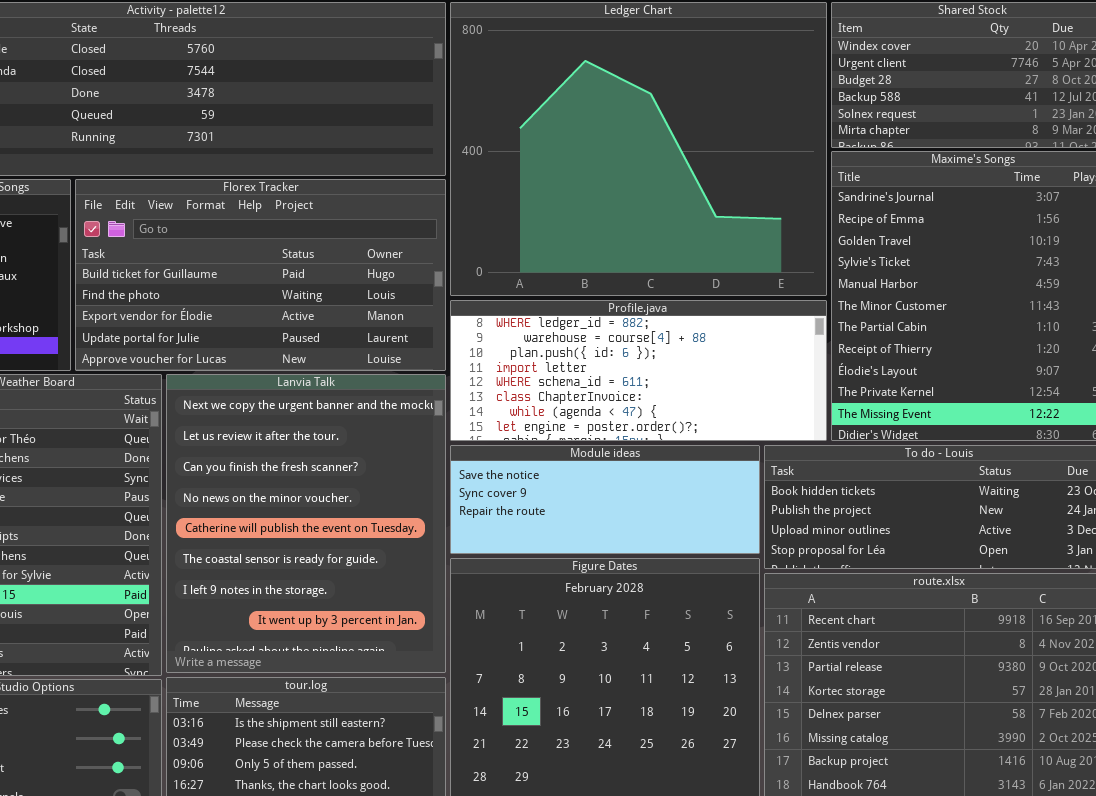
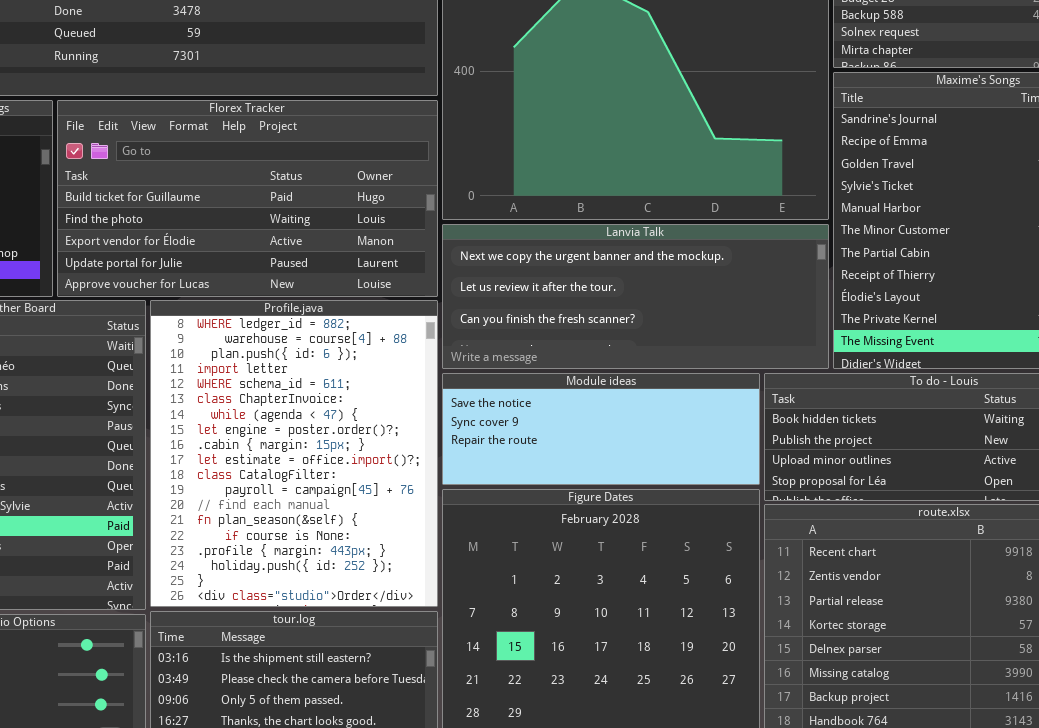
Profile.java: [450,300,827,441] -> [150,300,438,607], moved, resized
Lanvia Talk: [166,374,446,673] -> [442,224,829,369], moved, resized

